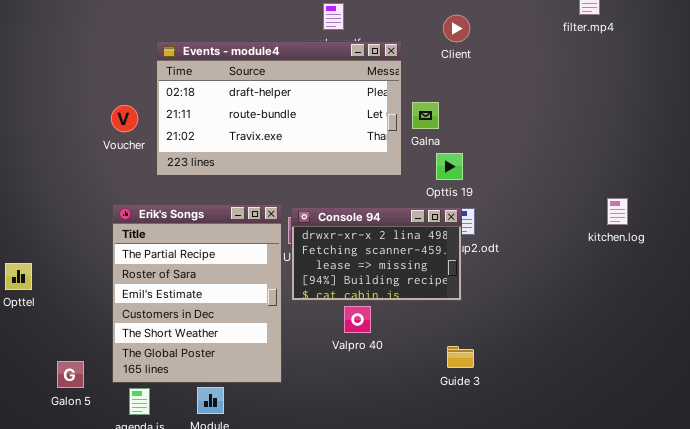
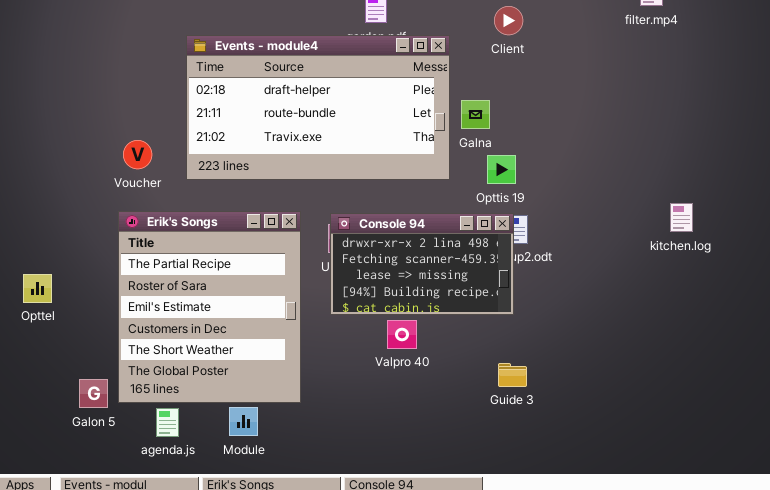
Voucher: [111,105,138,132] -> [123,140,152,169], moved
Erik's Songs: [112,204,282,383] -> [118,211,301,403], moved

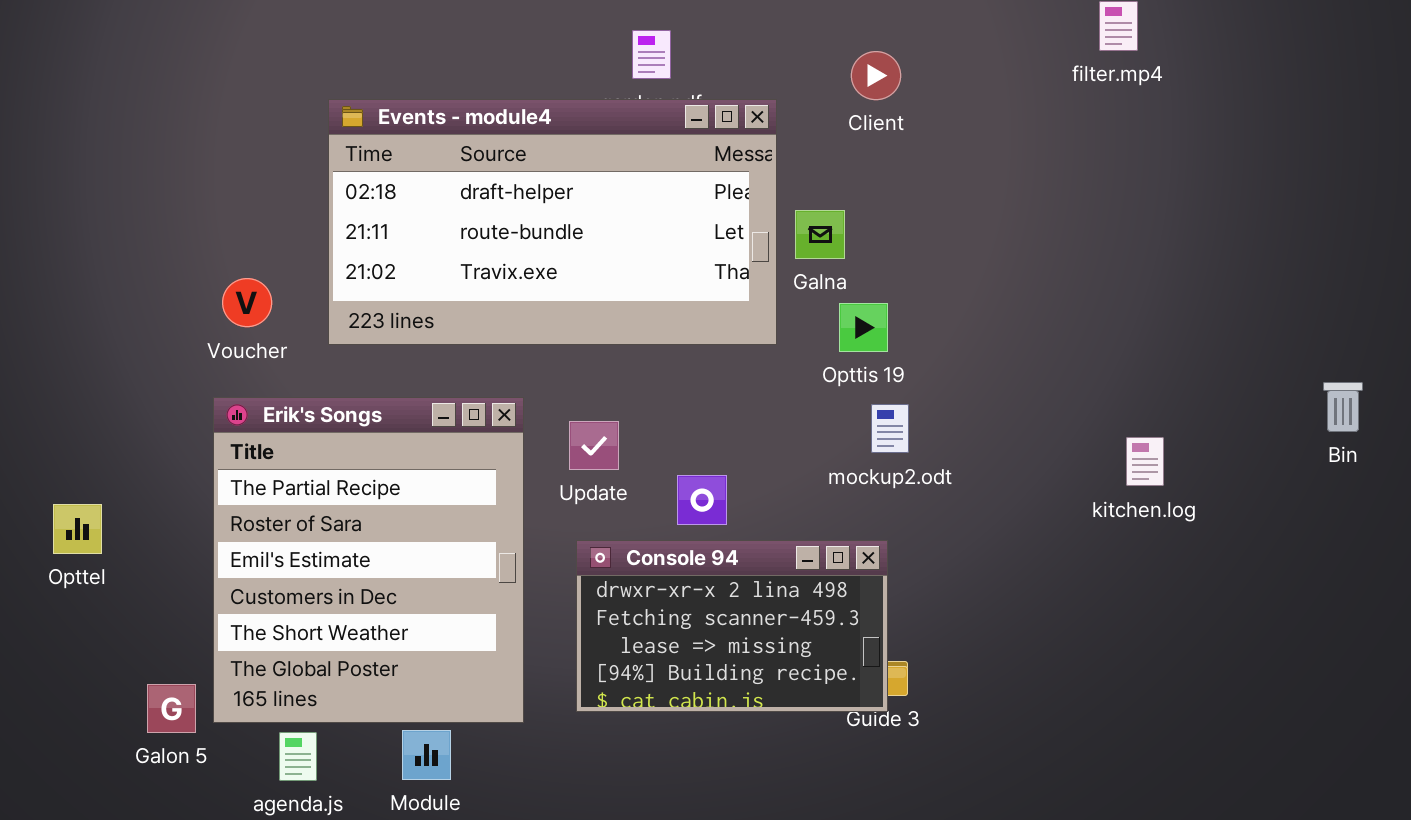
kitchen.log: [670,203,693,232] -> [1126,437,1164,486], moved
Console 94: [330,213,514,315] -> [576,540,888,712], moved

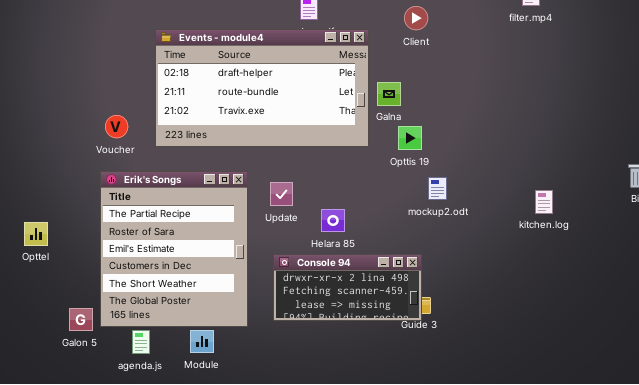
mockup2.odt: [871,404,909,453] -> [428,177,447,200], moved
Console 94: [576,540,888,712] -> [273,254,422,321], resized

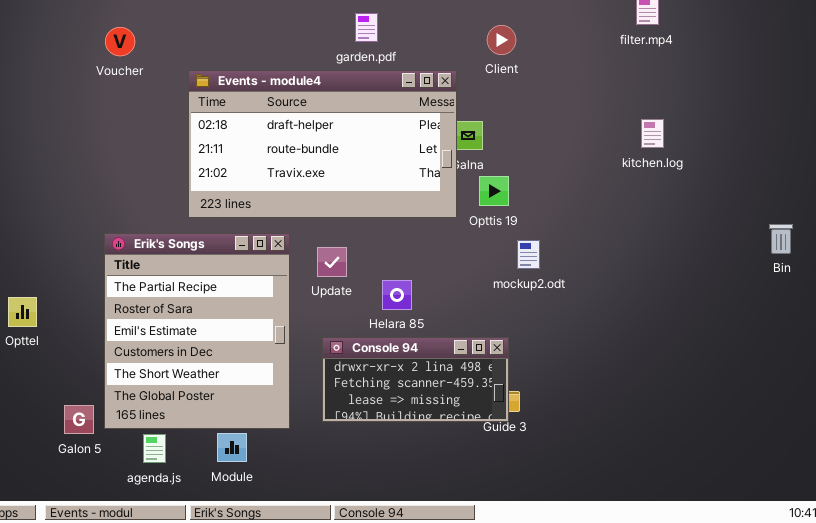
Events - module4: [155,29,369,147] -> [188,70,457,218], moved
Voucher: [105,115,128,138] -> [105,27,135,56], moved
kitchen.log: [535,190,553,214] -> [641,119,664,148], moved

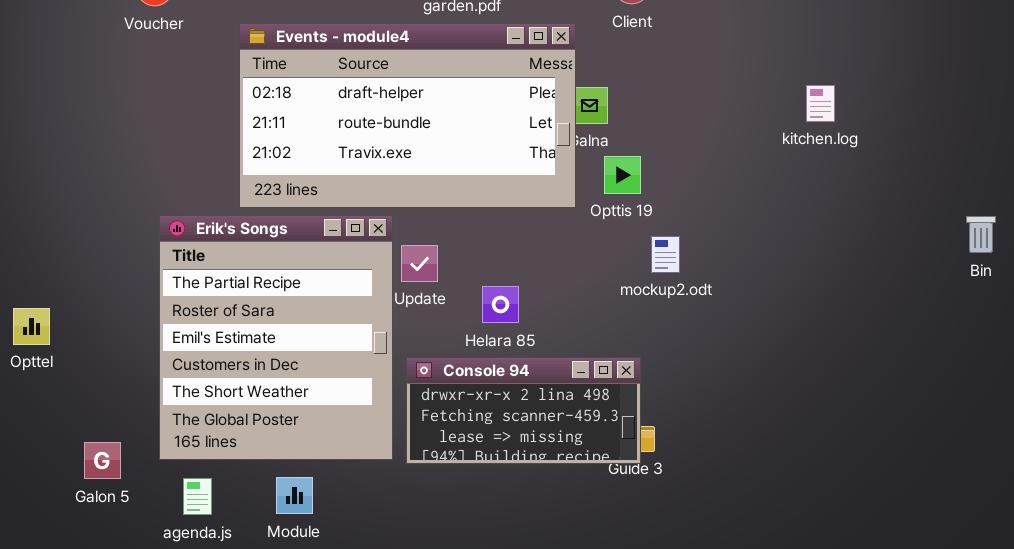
Erik's Songs: [104,233,290,429] -> [159,215,393,460], moved

